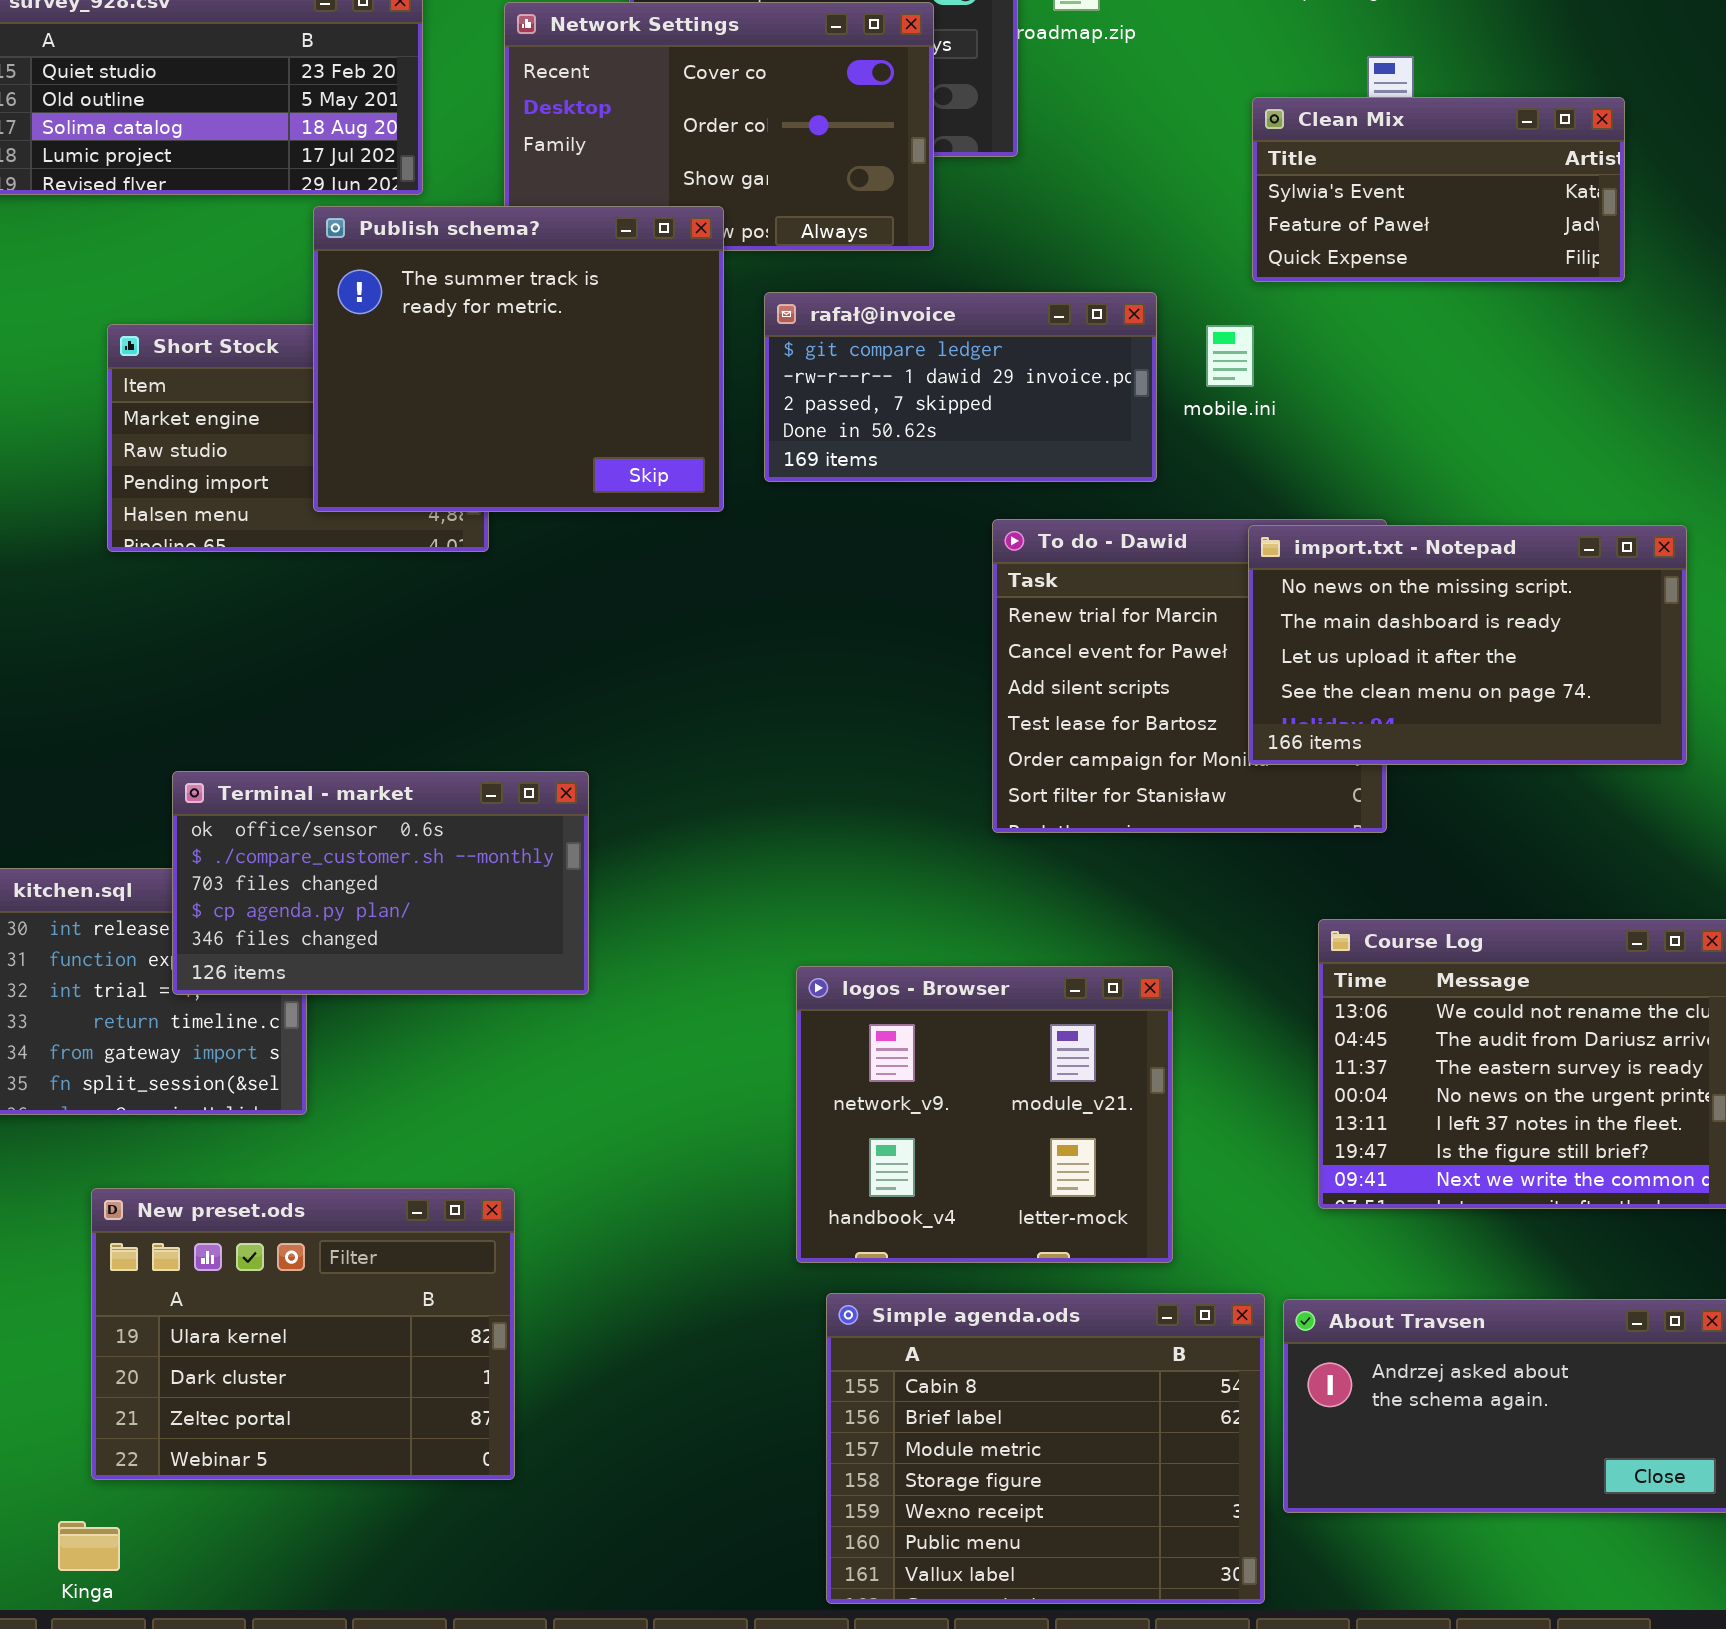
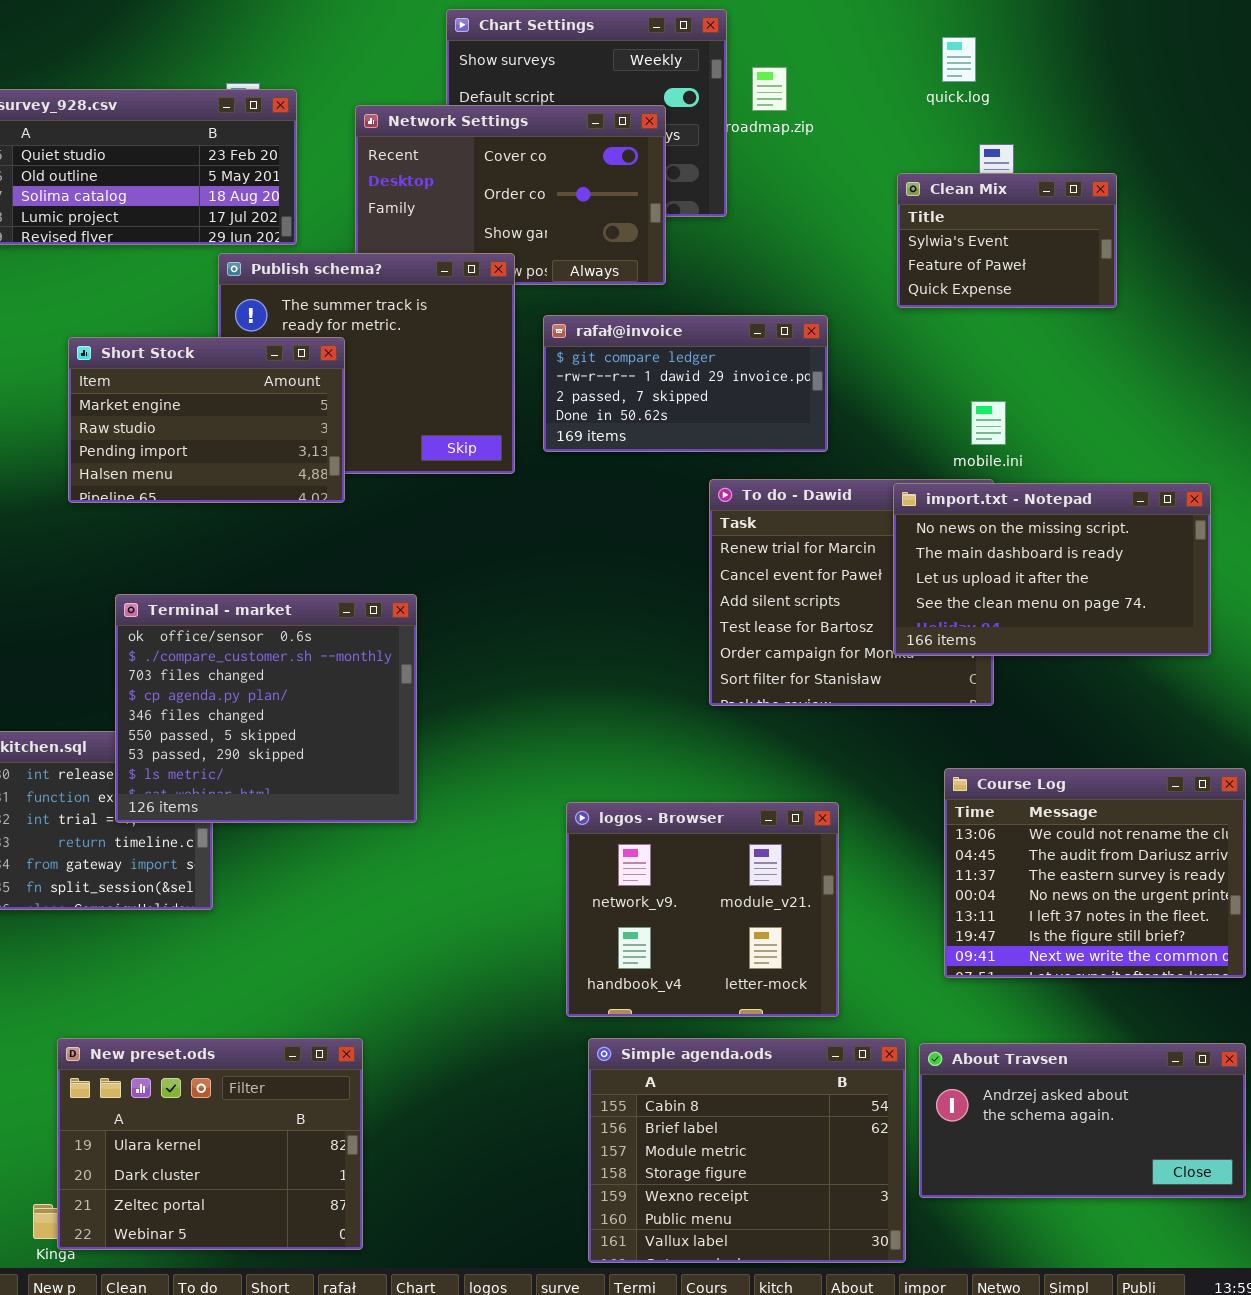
Clean Mix: [1252,97,1625,282] -> [897,173,1117,308], resized
Short Stock: [107,324,489,552] -> [68,337,345,503], raised
mobile.ini: [1206,325,1254,387] -> [971,401,1006,445], moved
Terminal - market: [172,771,589,995] -> [115,594,417,823], resized
New preset.ods: [91,1188,515,1480] -> [57,1038,363,1250], moved

